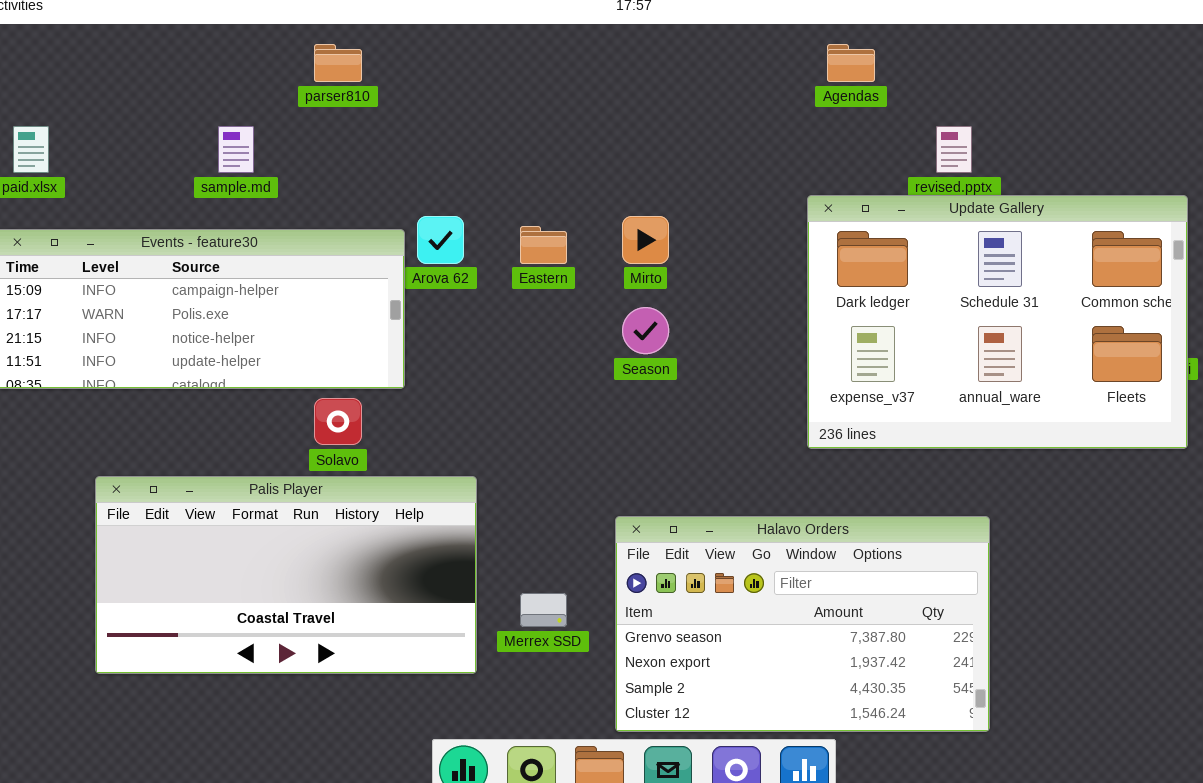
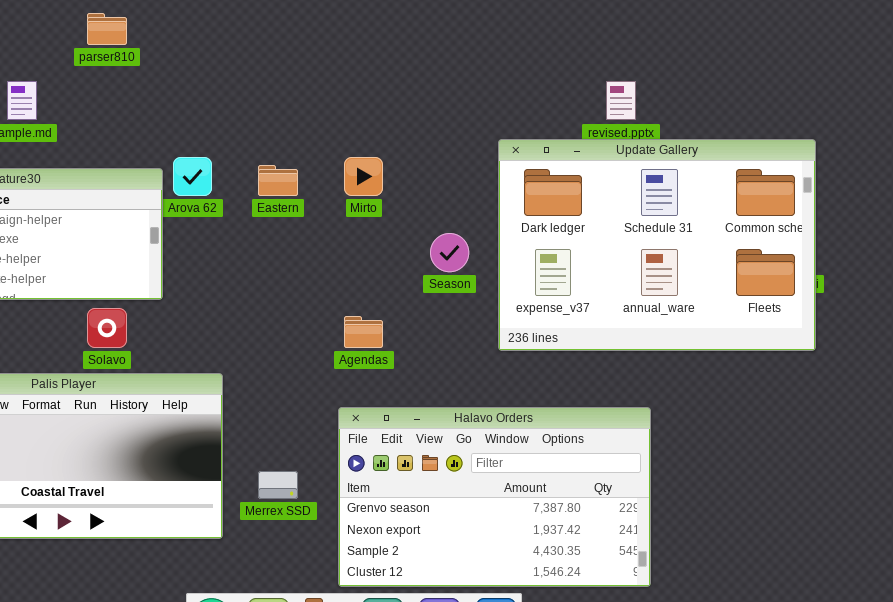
Agendas: [827,44,875,82] -> [344,316,383,348], moved
Season: [622,307,669,354] -> [430,233,469,272], moved

